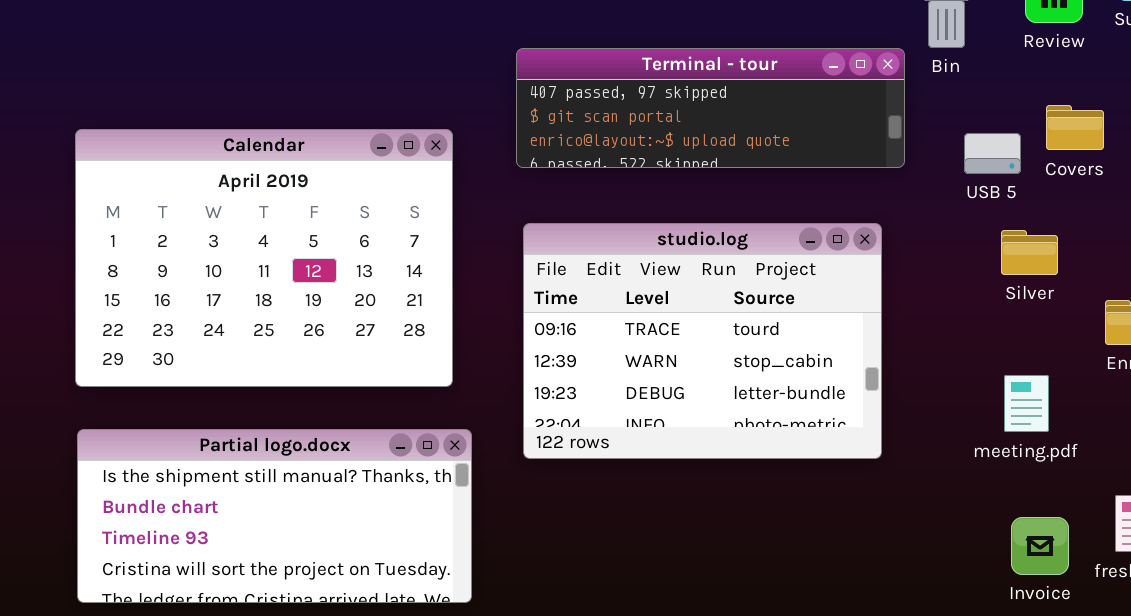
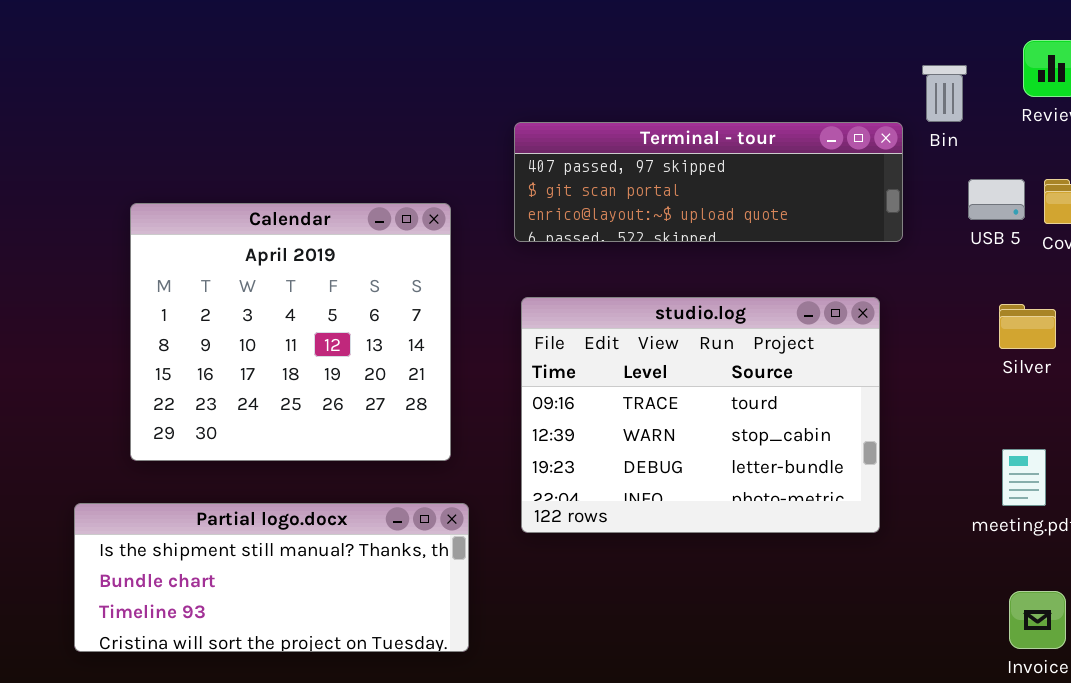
Calendar: [75,129,453,387] -> [130,203,451,461], resized
USB 5: [964,133,1021,174] -> [968,179,1025,220], moved
Partial logo.docx: [77,429,472,603] -> [74,503,469,652], resized

